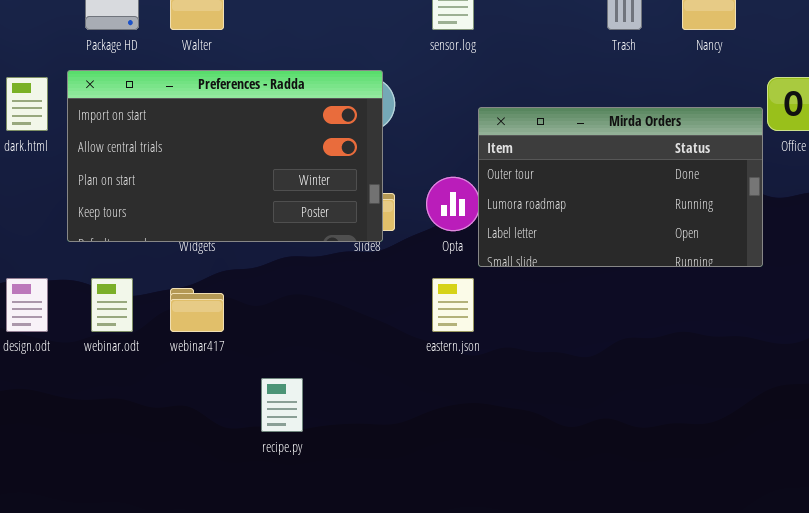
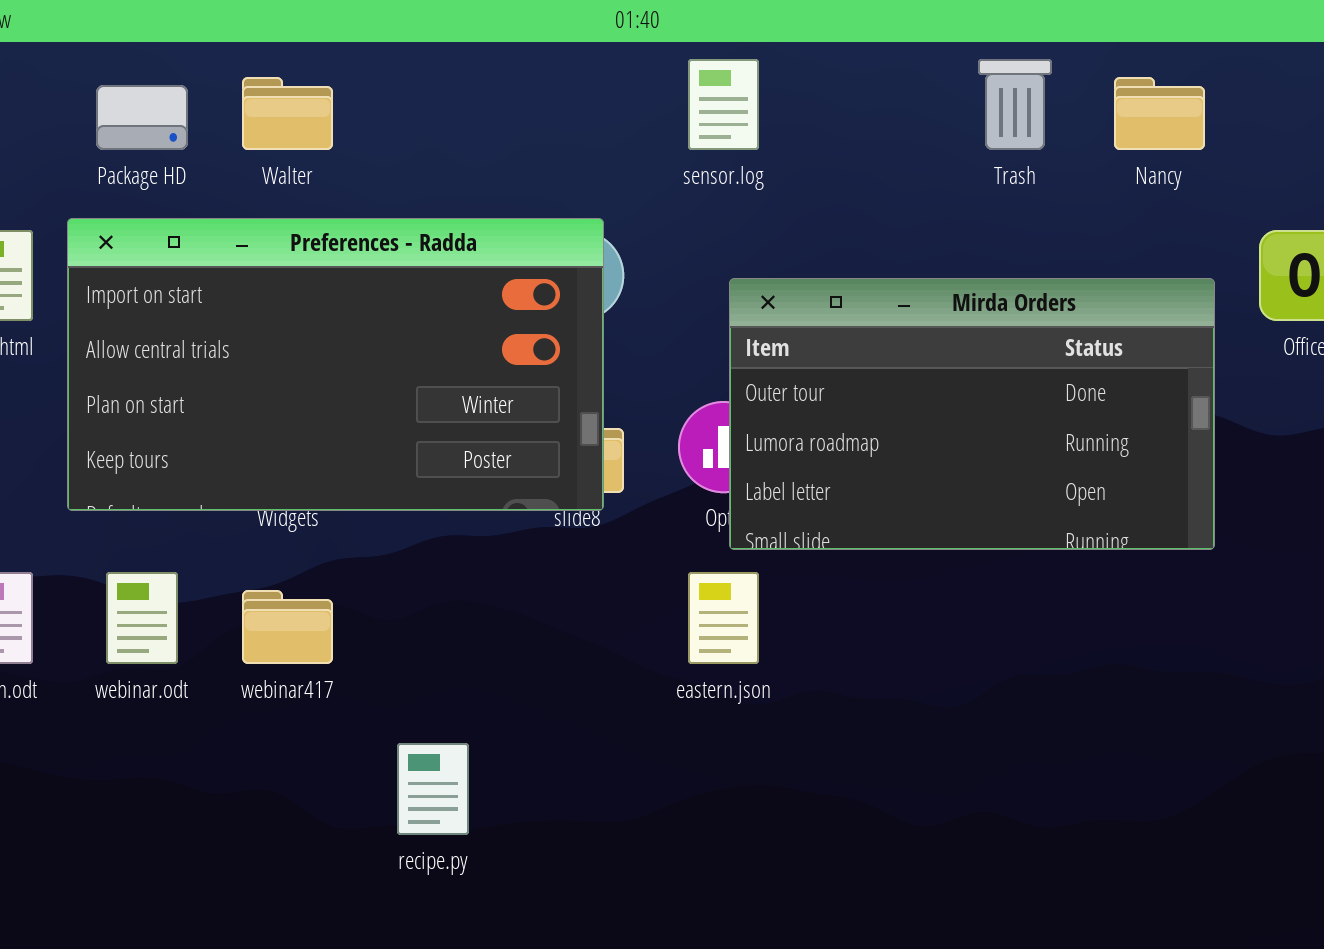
Mirda Orders: [478,107,763,267] -> [729,278,1215,550], moved

